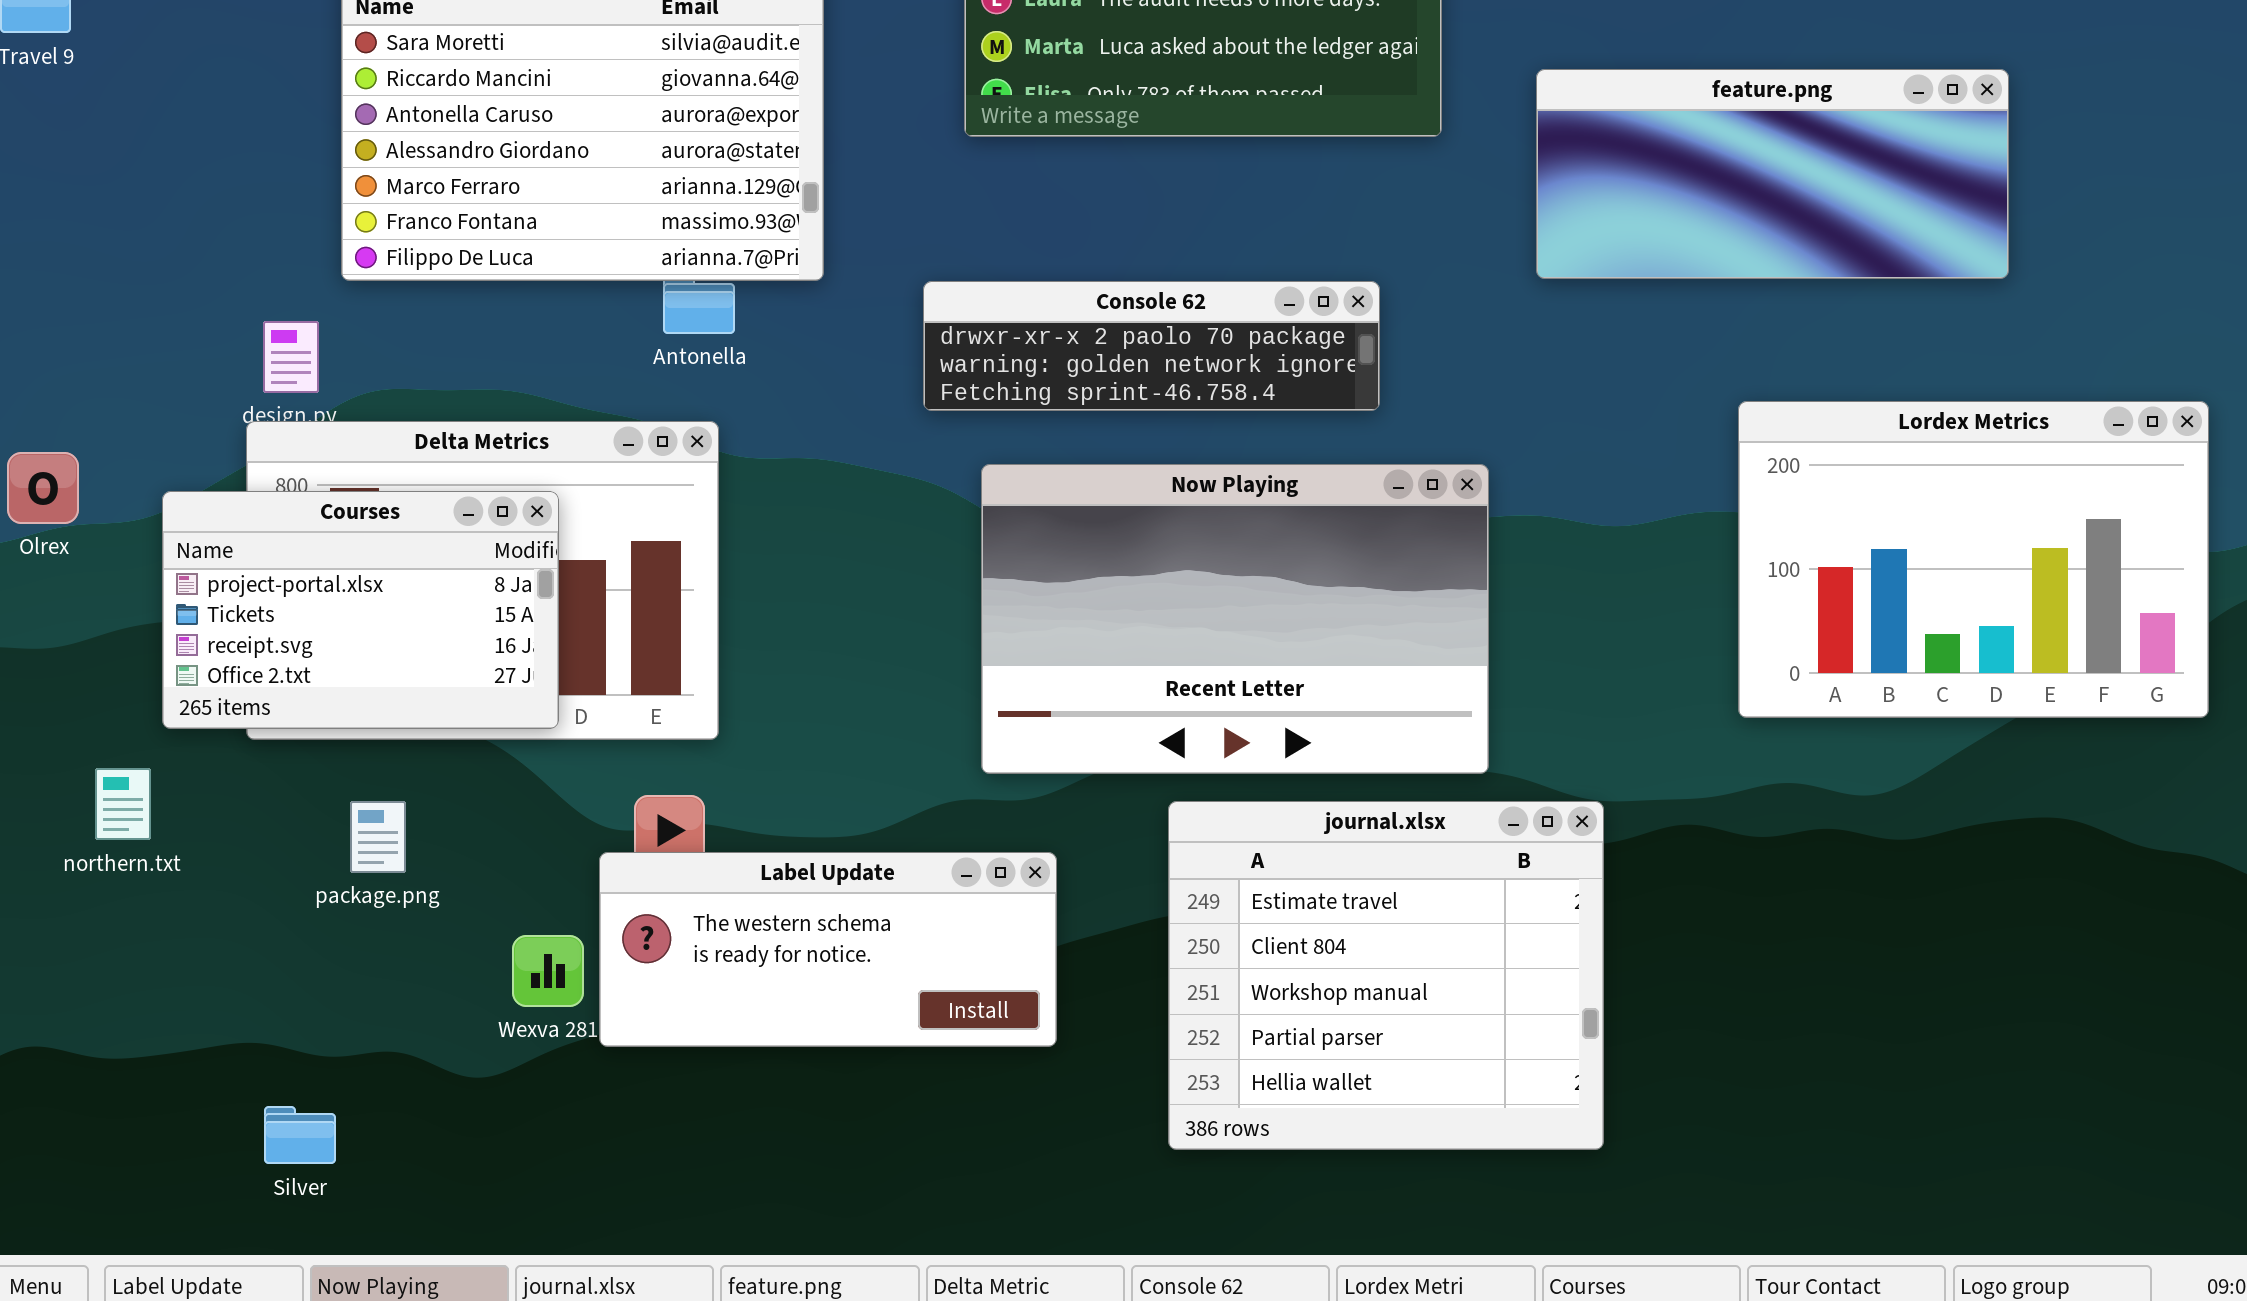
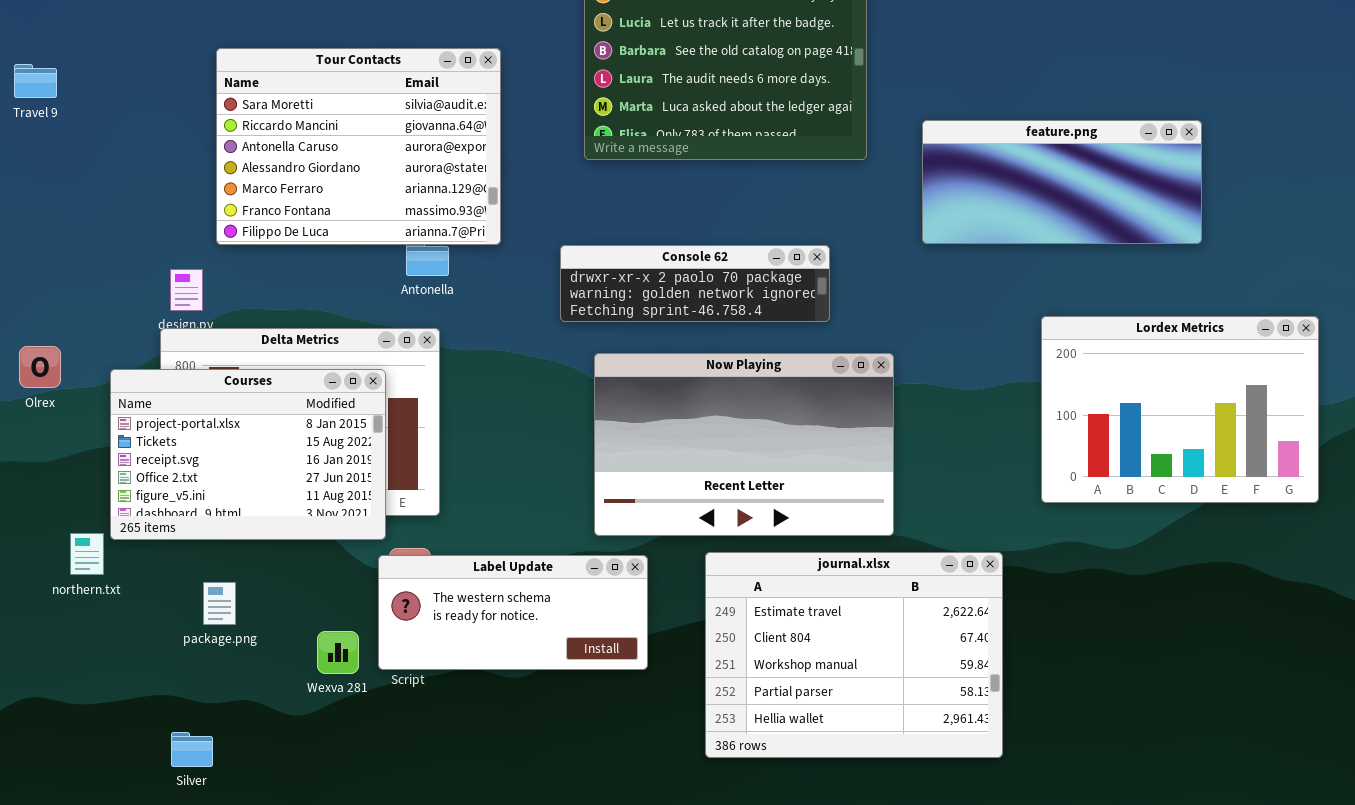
Courses: [162,491,559,729] -> [110,369,386,540], resized
package.png: [350,801,406,873] -> [203,582,236,625], moved
journal.xlsx: [1168,801,1604,1150] -> [705,552,1003,758], resized
Label Update: [599,852,1057,1047] -> [378,555,648,670], moved

